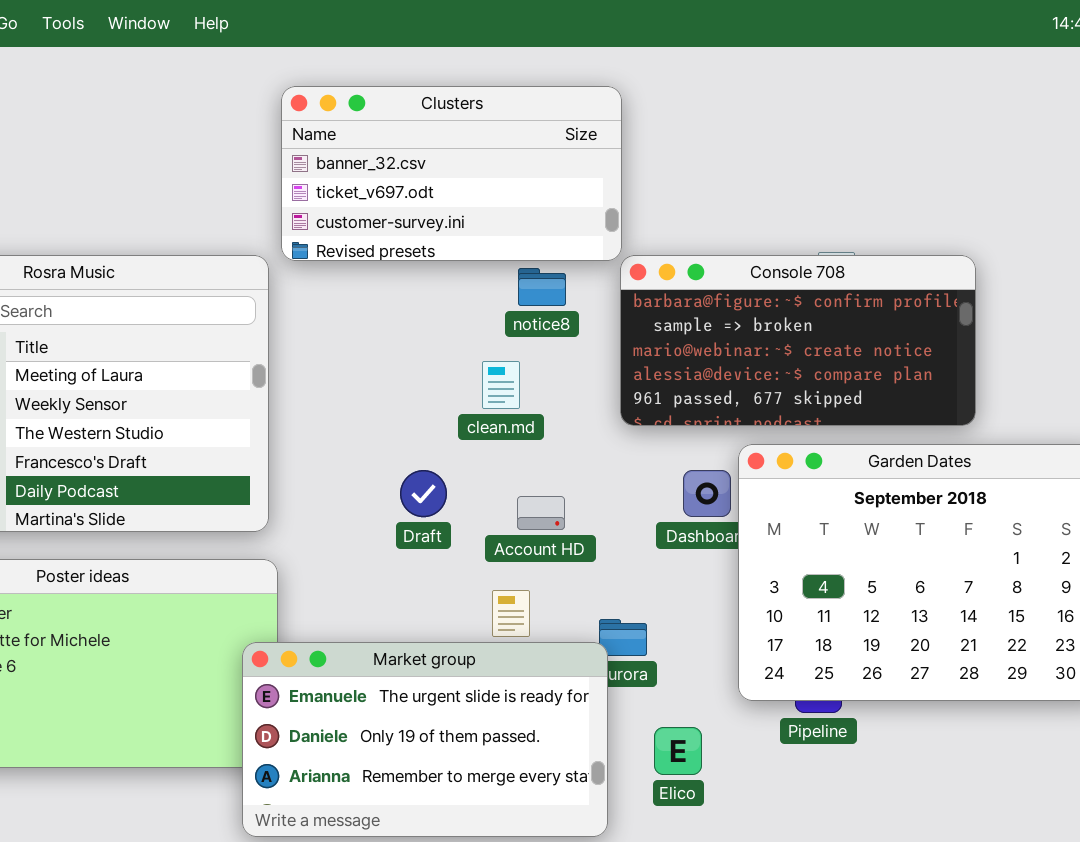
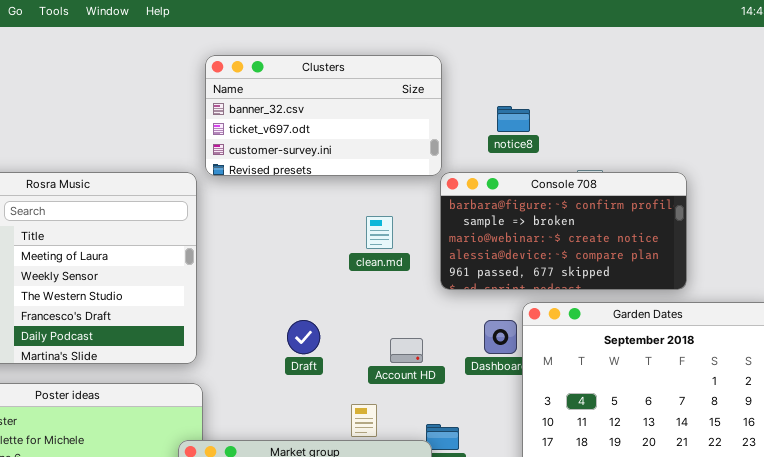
notice8: [518,268,566,306] -> [497,106,530,132], moved
clean.md: [482,361,520,409] -> [366,216,393,249], moved
Account HD: [517,496,565,530] -> [390,338,423,363], moved

